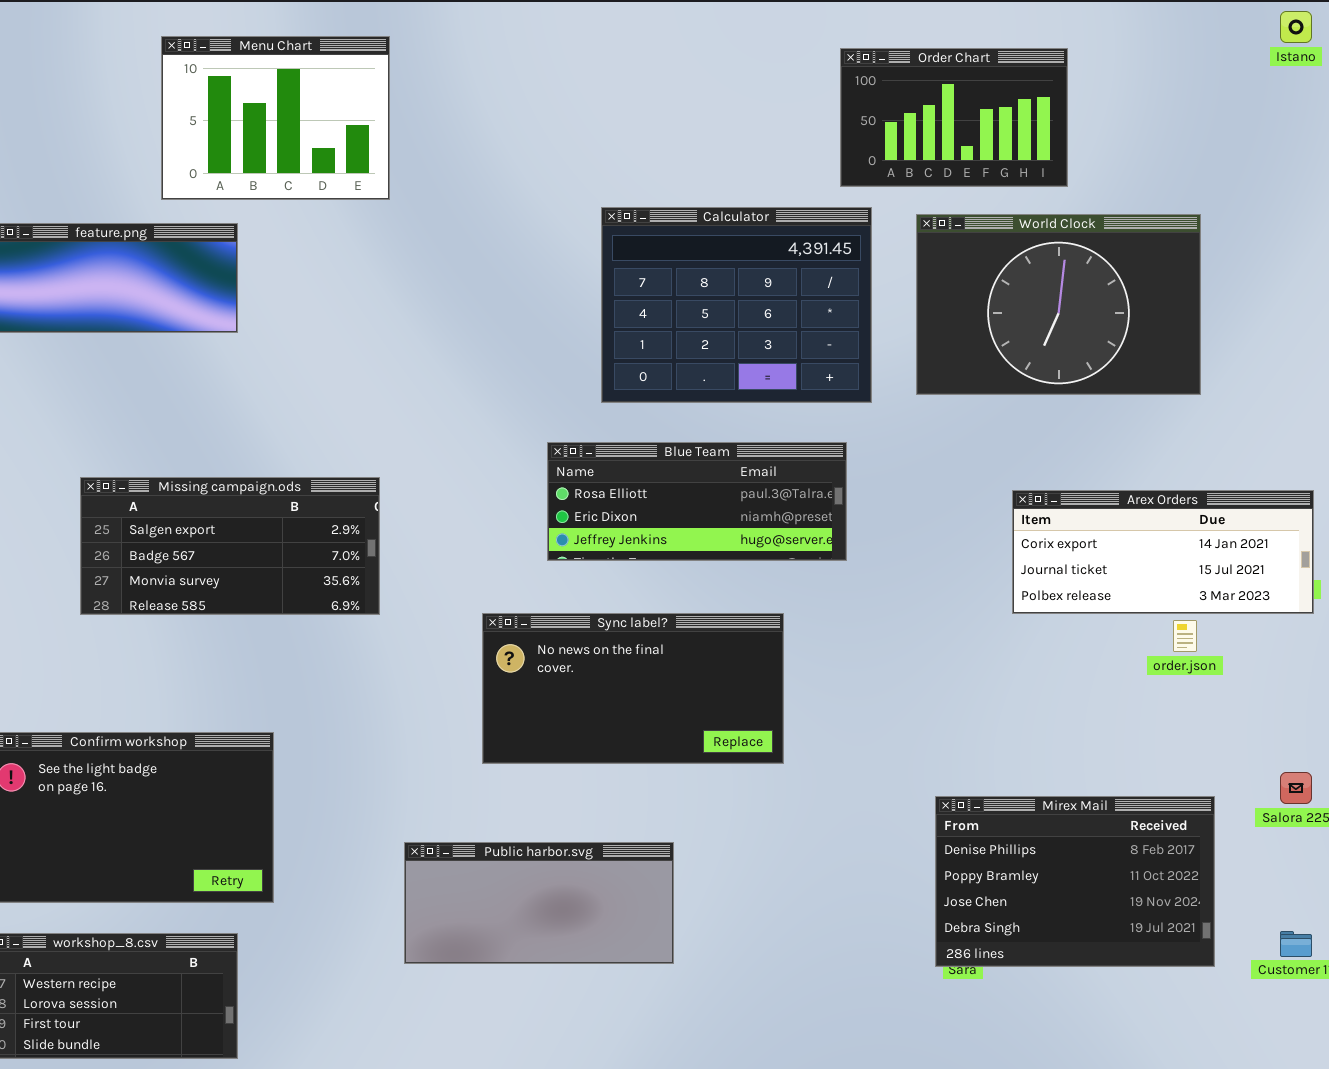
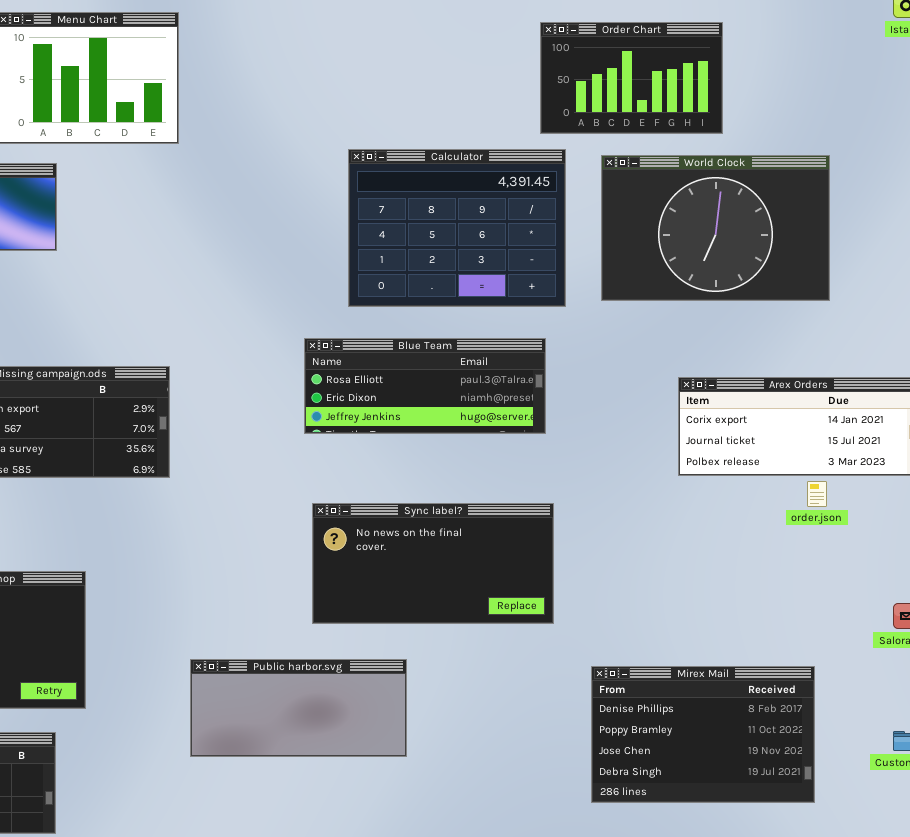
Sync label?: [482,613,784,764] -> [312,503,554,624], moved
Mirex Mail: [935,796,1215,967] -> [591,666,815,803], moved

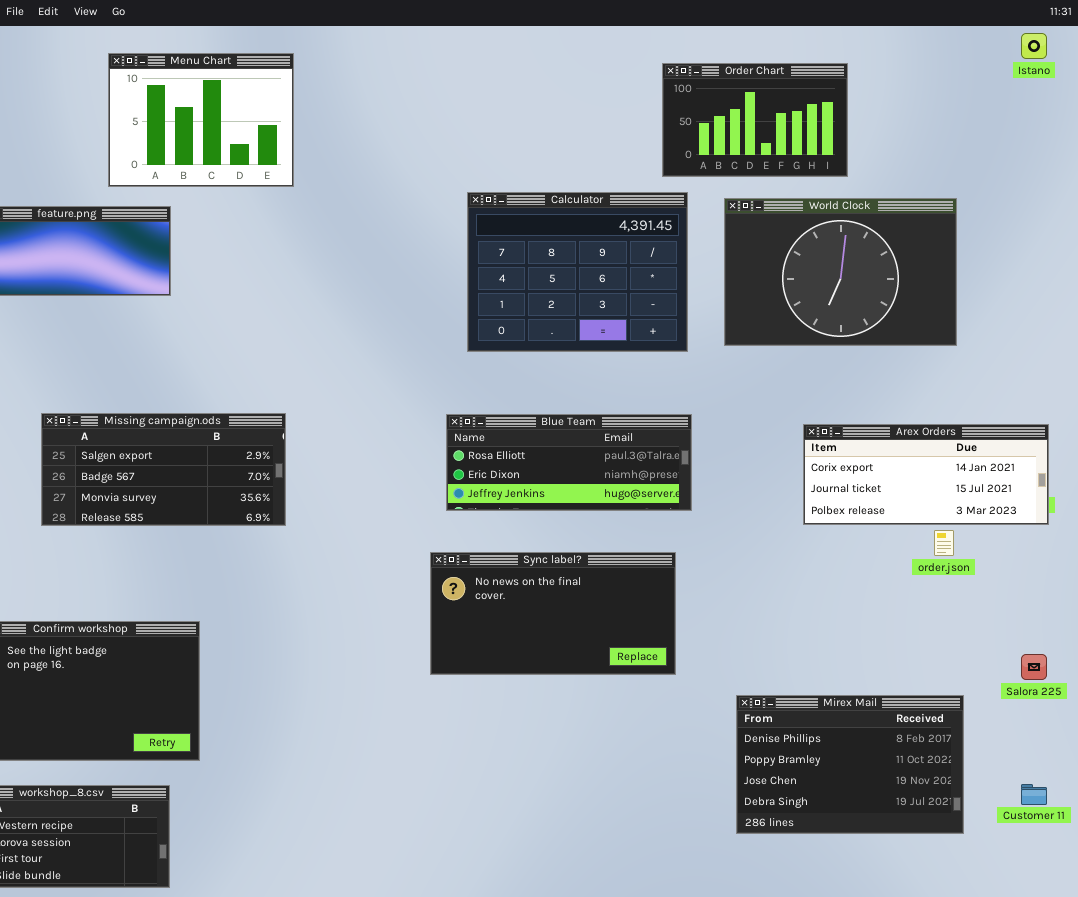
Blue Team: [304,338,546,434] -> [446,414,692,511], moved
Public harbor.svg: [190,659,407,757] -> none, closed
Mirex Mail: [591,666,815,803] -> [736,695,964,834], moved

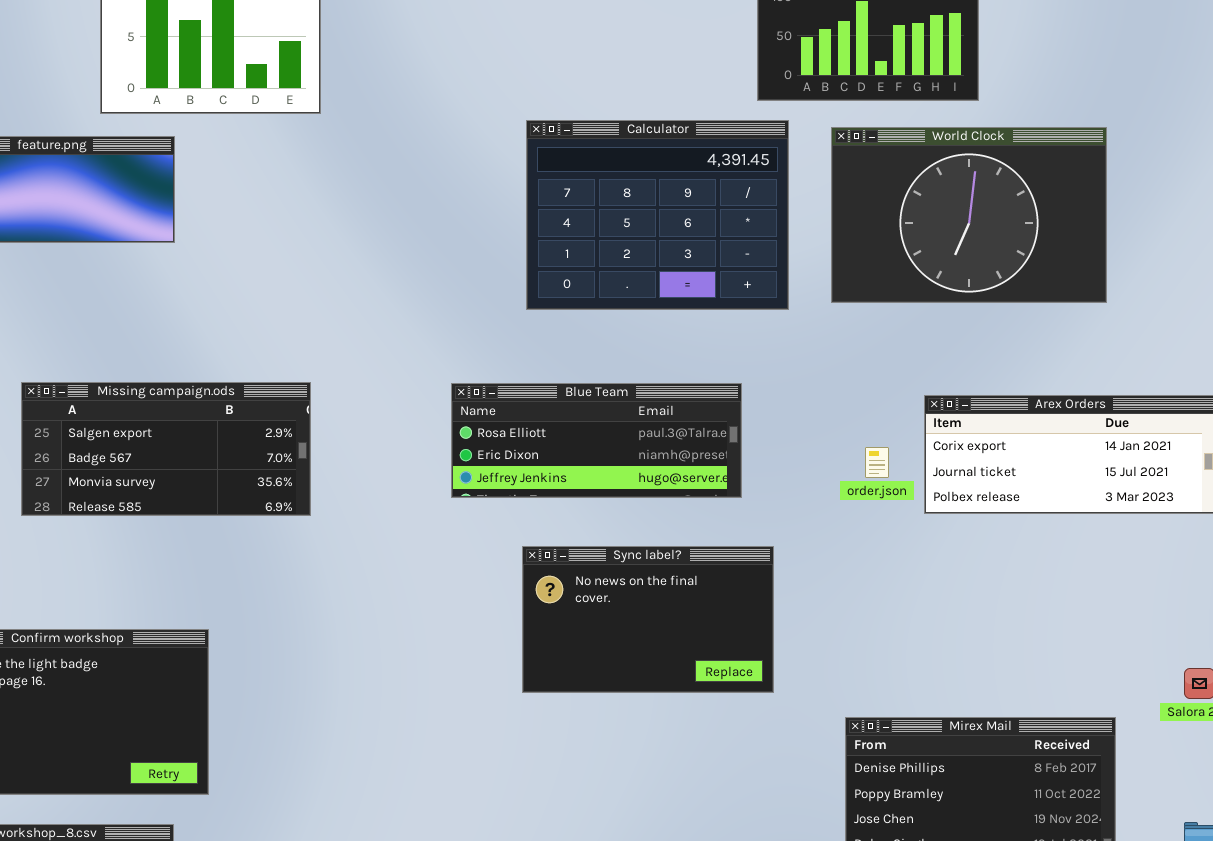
Blue Team: [446,414,692,511] -> [451,383,742,498], moved
order.json: [934,530,954,556] -> [865,447,889,478], moved
Sync label?: [430,552,676,675] -> [522,546,774,693], resized

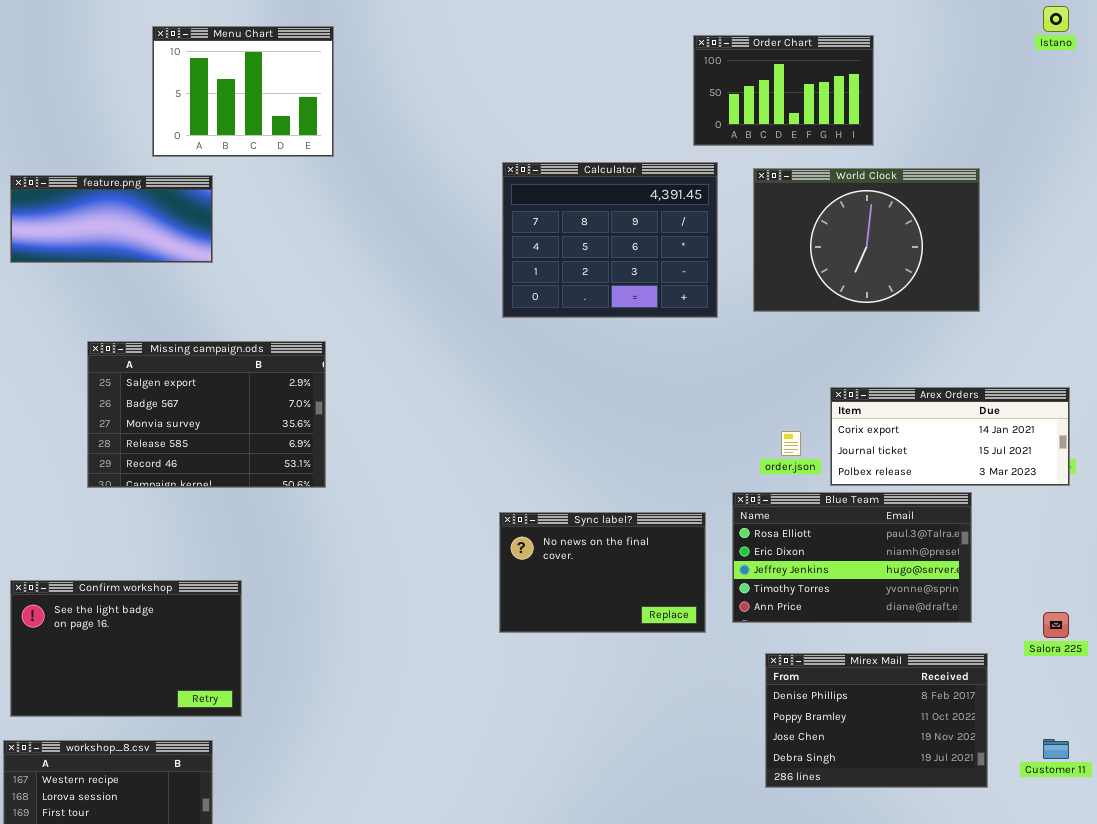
Missing campaign.ods: [21,382,311,516] -> [87,341,326,488], resized
Blue Team: [451,383,742,498] -> [732,492,972,623], moved, resized

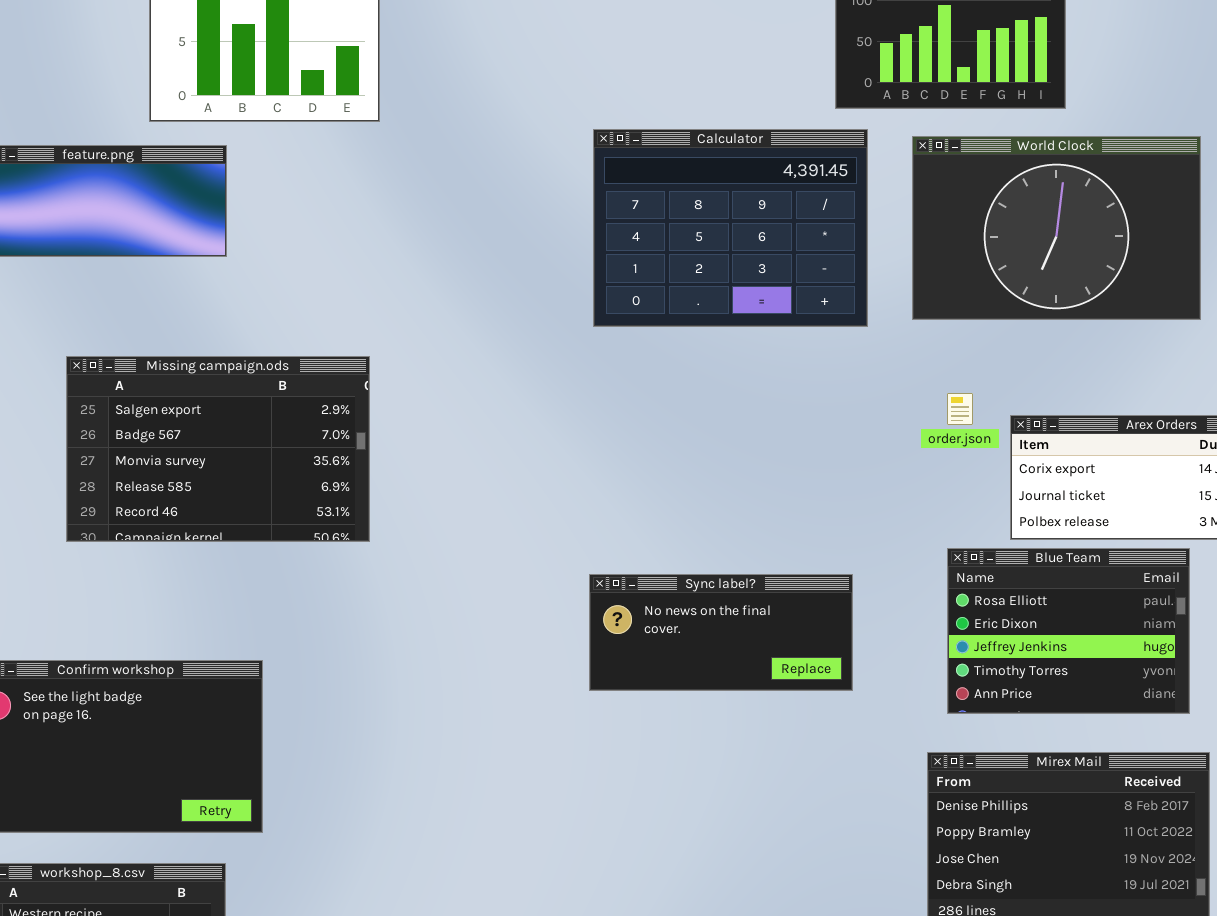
order.json: [781,431,801,456] -> [947,393,973,425], moved
Blue Team: [732,492,972,623] -> [947,548,1190,714], resized
Sync label?: [499,512,706,633] -> [589,574,853,691], resized

